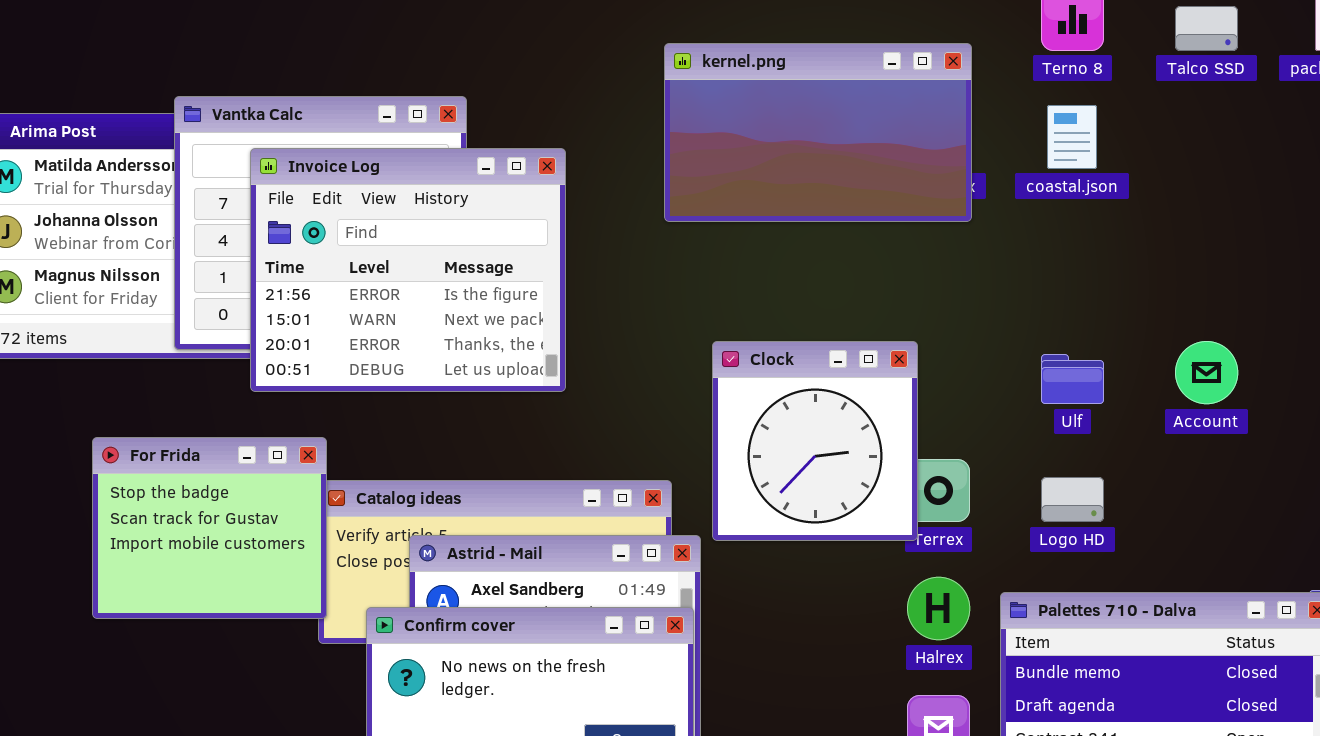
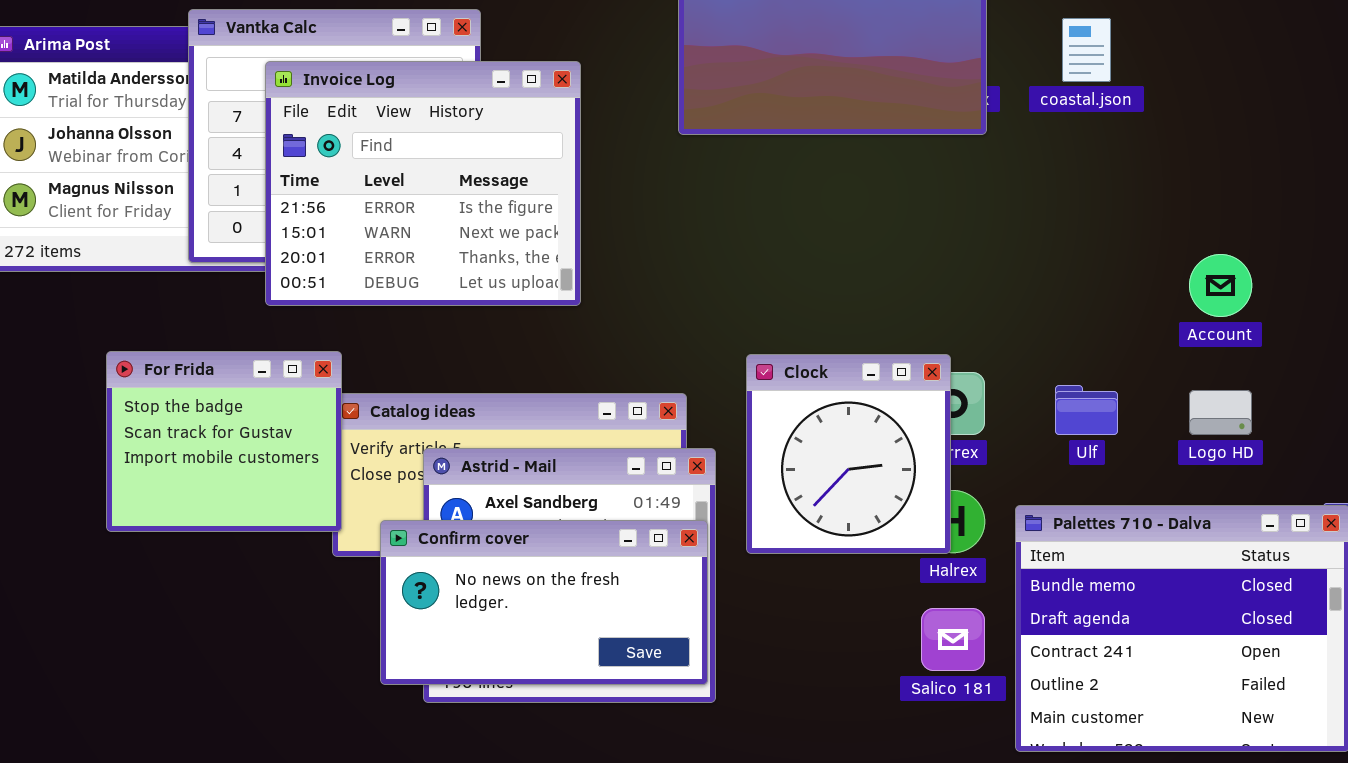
Clock: [712,341,918,541] -> [746,354,951,554], moved
Ulf: [1041,354,1104,404] -> [1055,385,1118,435], moved
Logo HD: [1041,477,1104,522] -> [1189,390,1252,435], moved

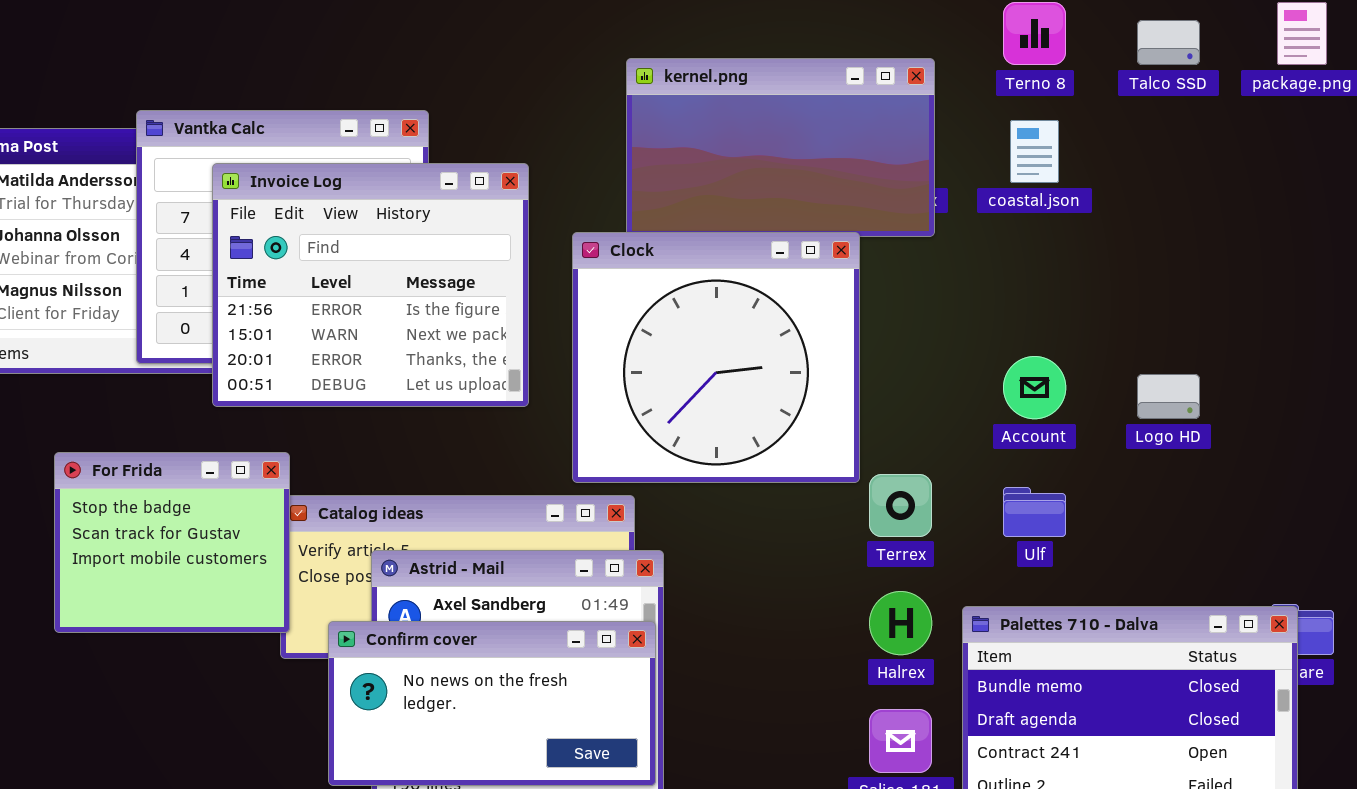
Account: [1189,254,1252,317] -> [1003,356,1066,419], moved
Clock: [746,354,951,554] -> [572,232,860,483], moved, resized
Logo HD: [1189,390,1252,435] -> [1137,374,1200,419], moved

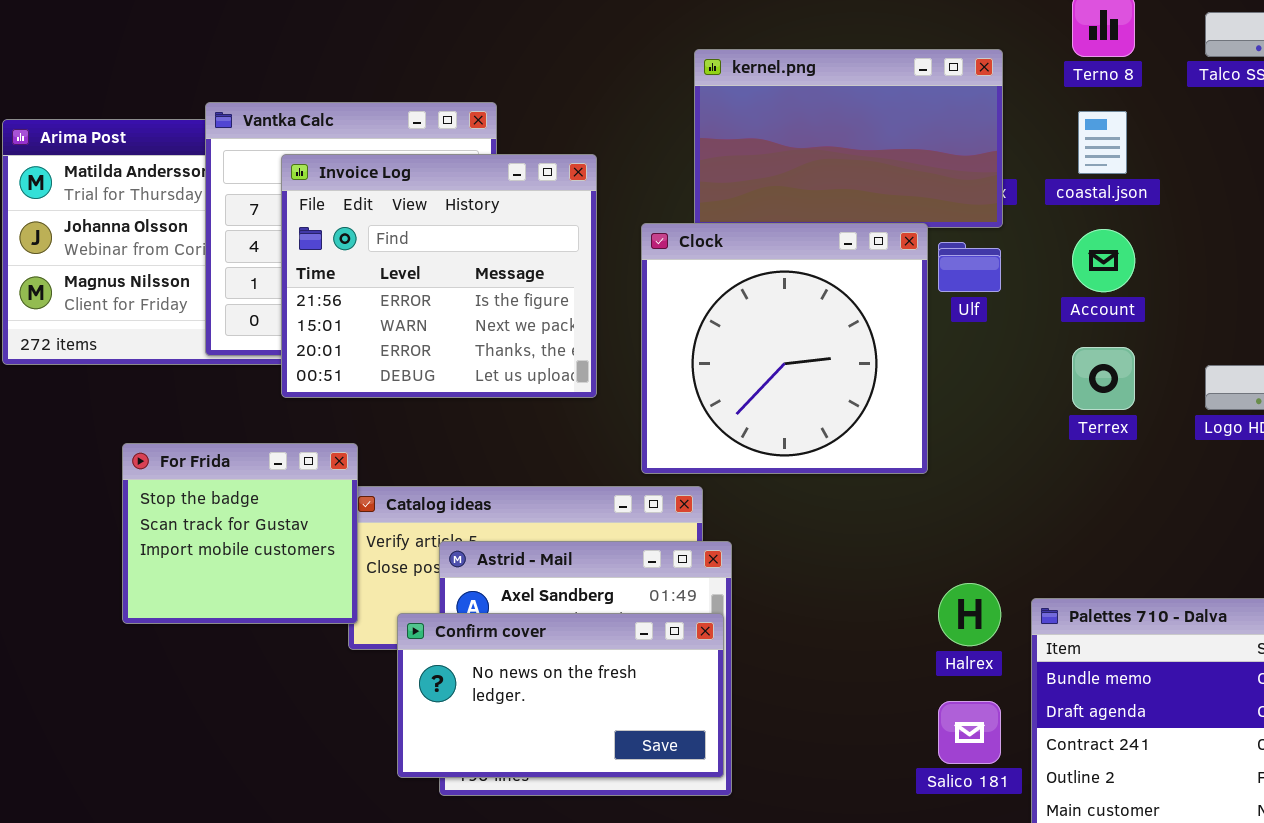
Account: [1003,356,1066,419] -> [1072,229,1135,292], moved
Terrex: [869,474,932,537] -> [1072,347,1135,410], moved
Ulf: [1003,487,1066,537] -> [938,242,1001,292], moved

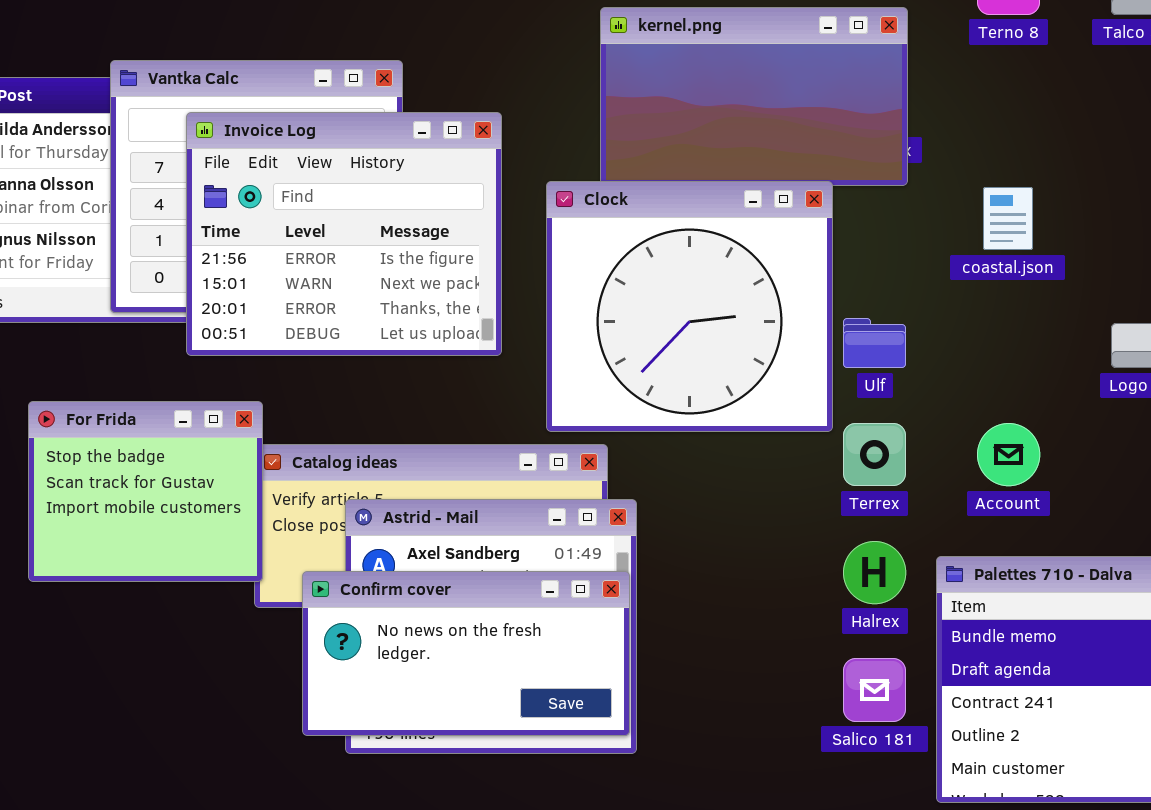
coastal.json: [1078,111,1127,174] -> [983,187,1033,250], moved
Account: [1072,229,1135,292] -> [977,423,1040,486], moved
Ulf: [938,242,1001,292] -> [843,318,906,368], moved
Terrex: [1072,347,1135,410] -> [843,423,906,486], moved

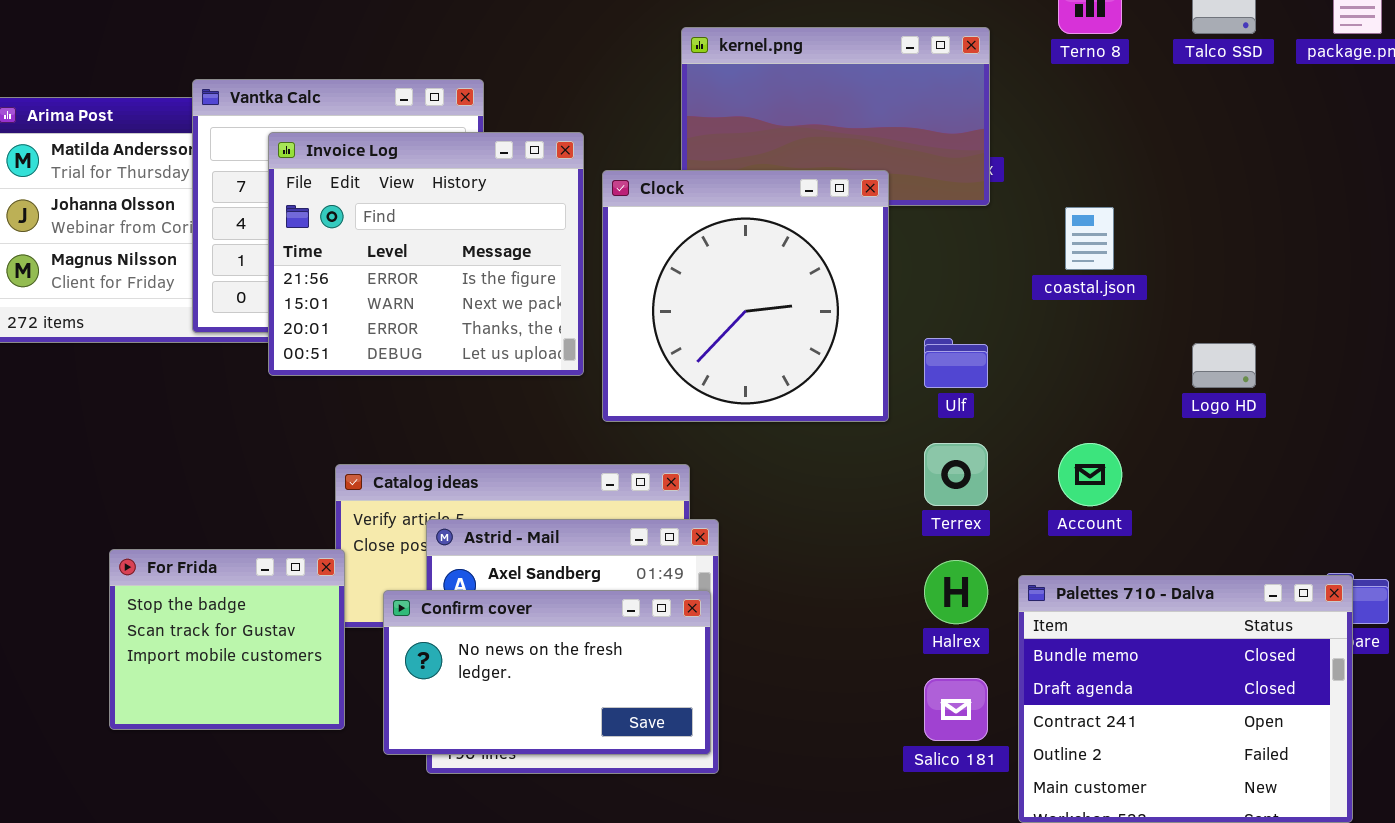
Clock: [546,181,833,432] -> [602,170,889,422], moved
For Frida: [28,401,263,582] -> [109,549,345,730], moved

